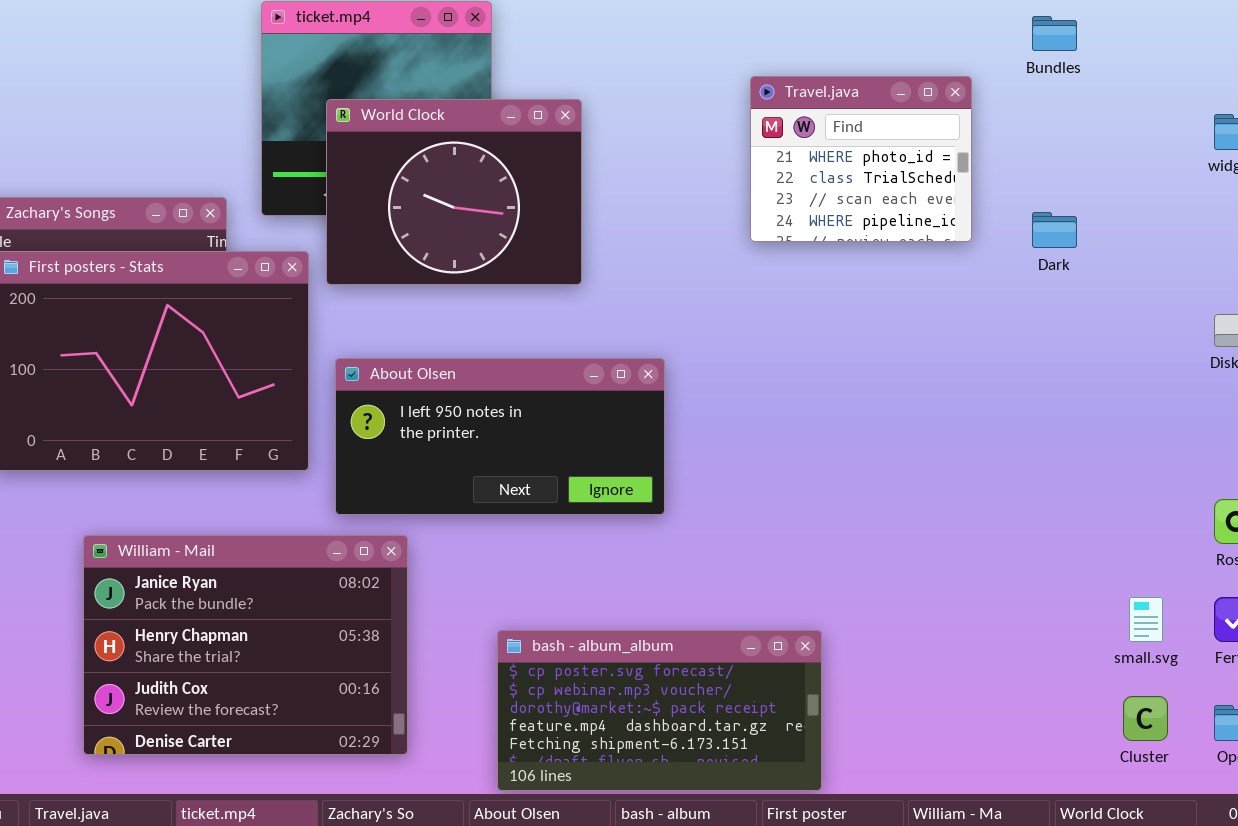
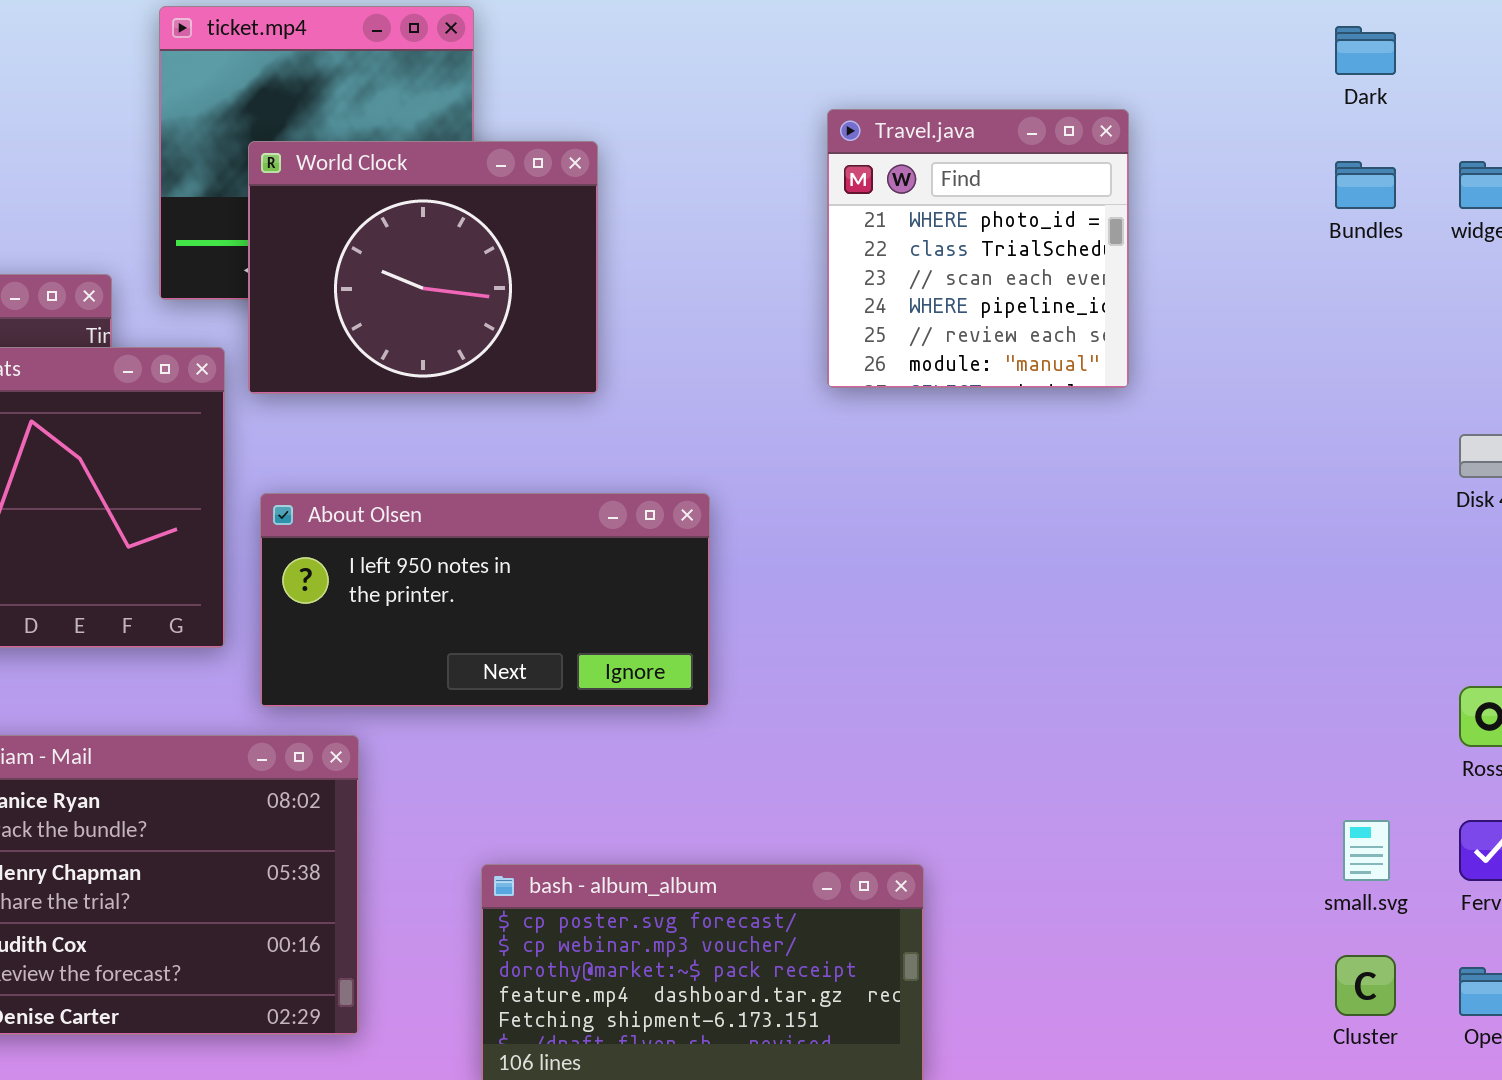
Bundles: [1032,16,1077,51] -> [1335,161,1396,209], moved
Travel.java: [750,76,972,242] -> [827,109,1129,388], resized
Dark: [1032,212,1077,248] -> [1335,26,1396,75], moved

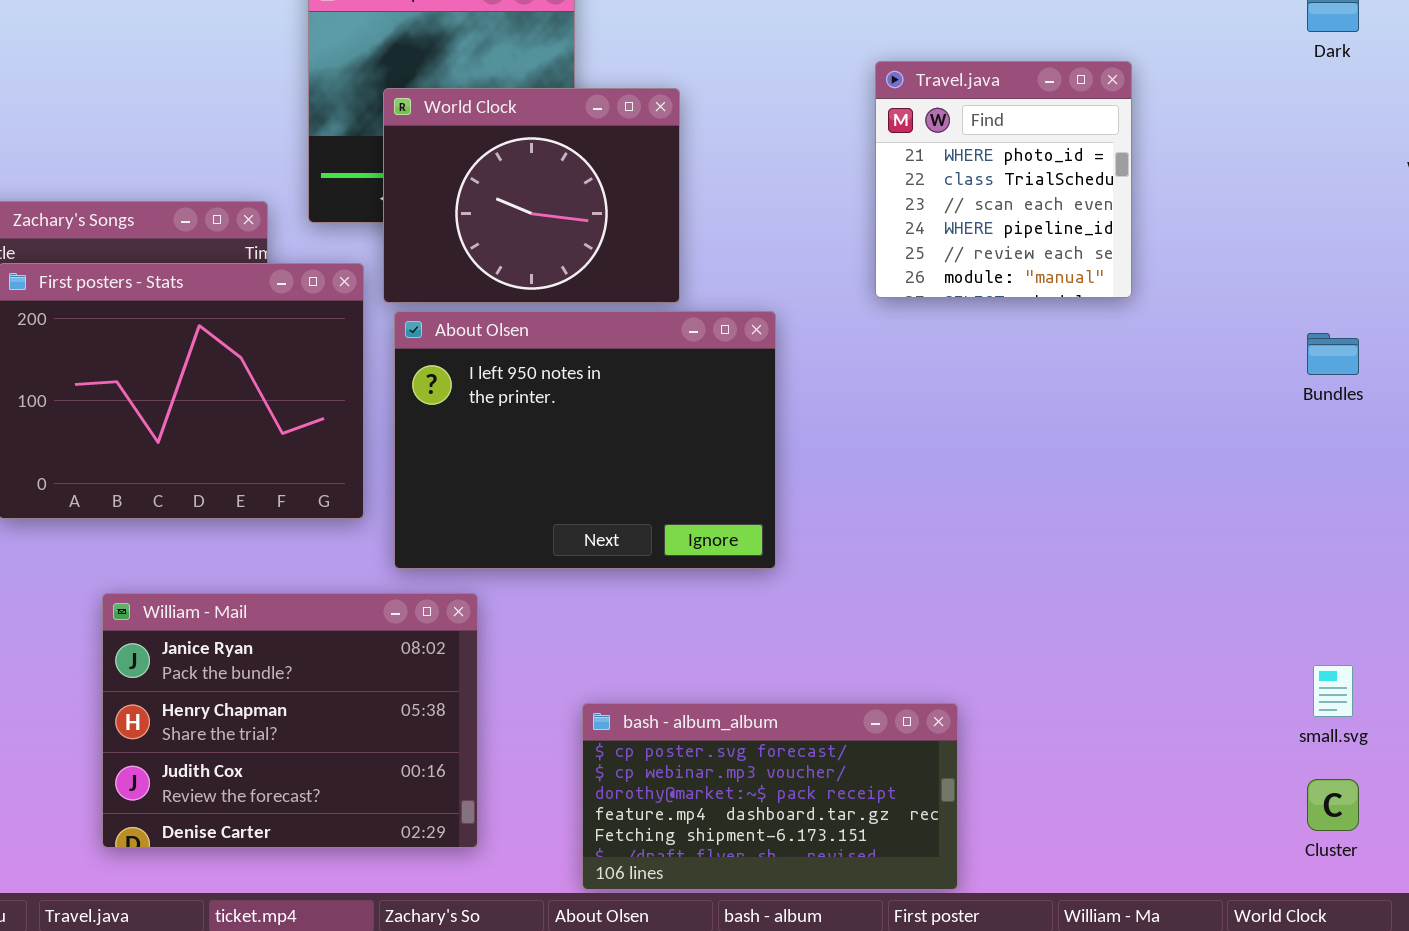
Bundles: [1335,161,1396,209] -> [1307,333,1359,375], moved
About Olsen: [260,493,710,707] -> [394,311,776,569], resized

